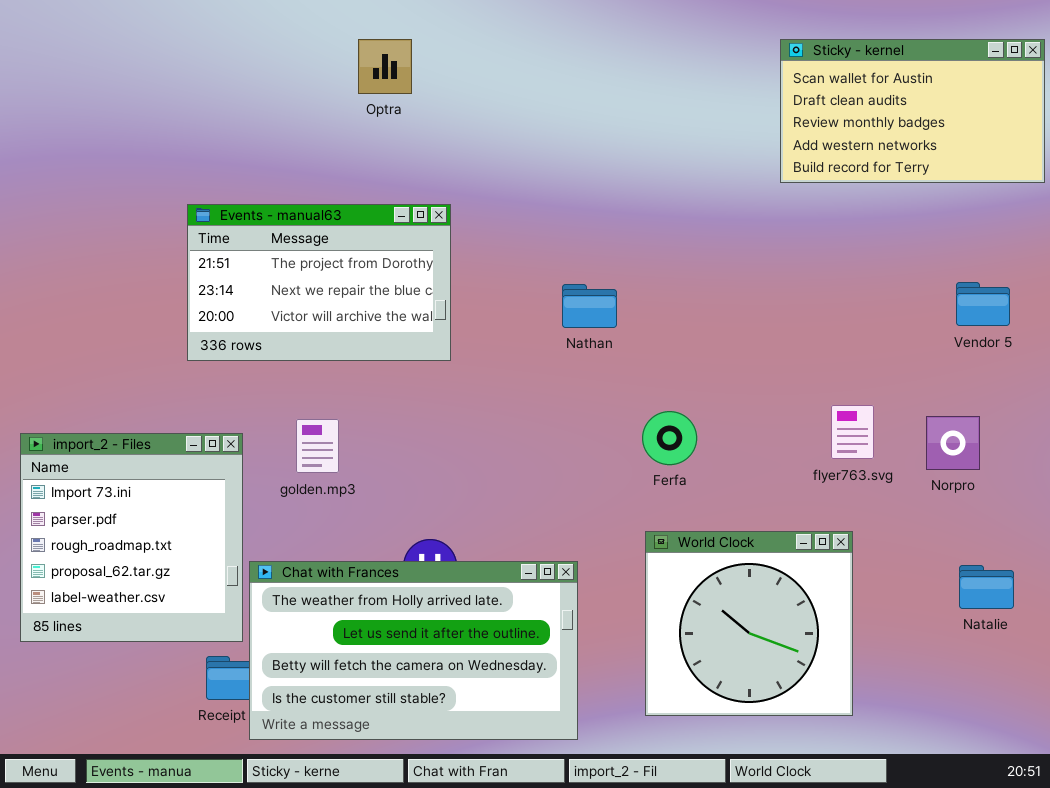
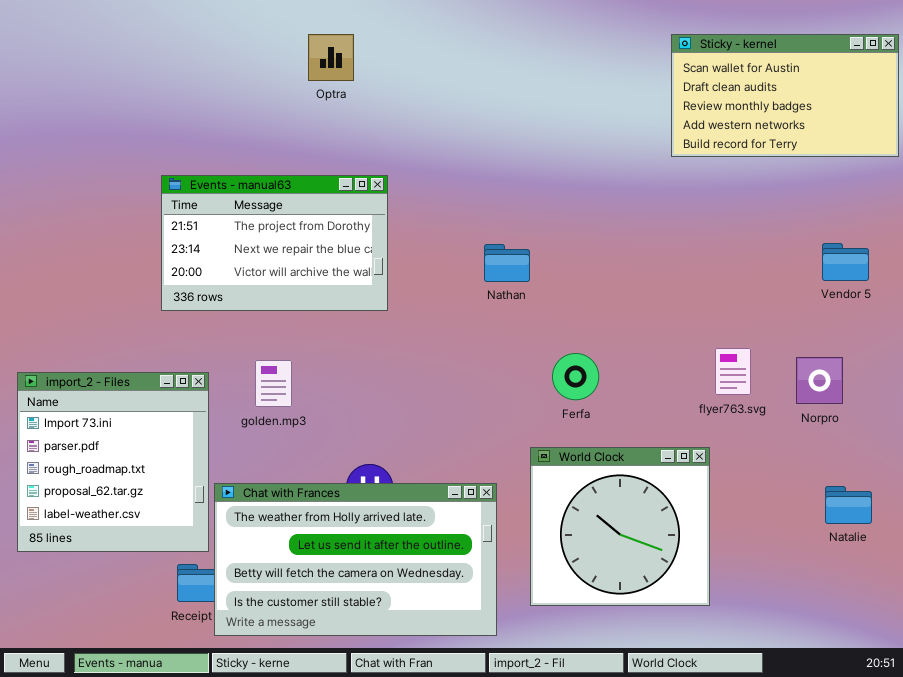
World Clock: [645,531,853,716] -> [530,447,710,606], moved

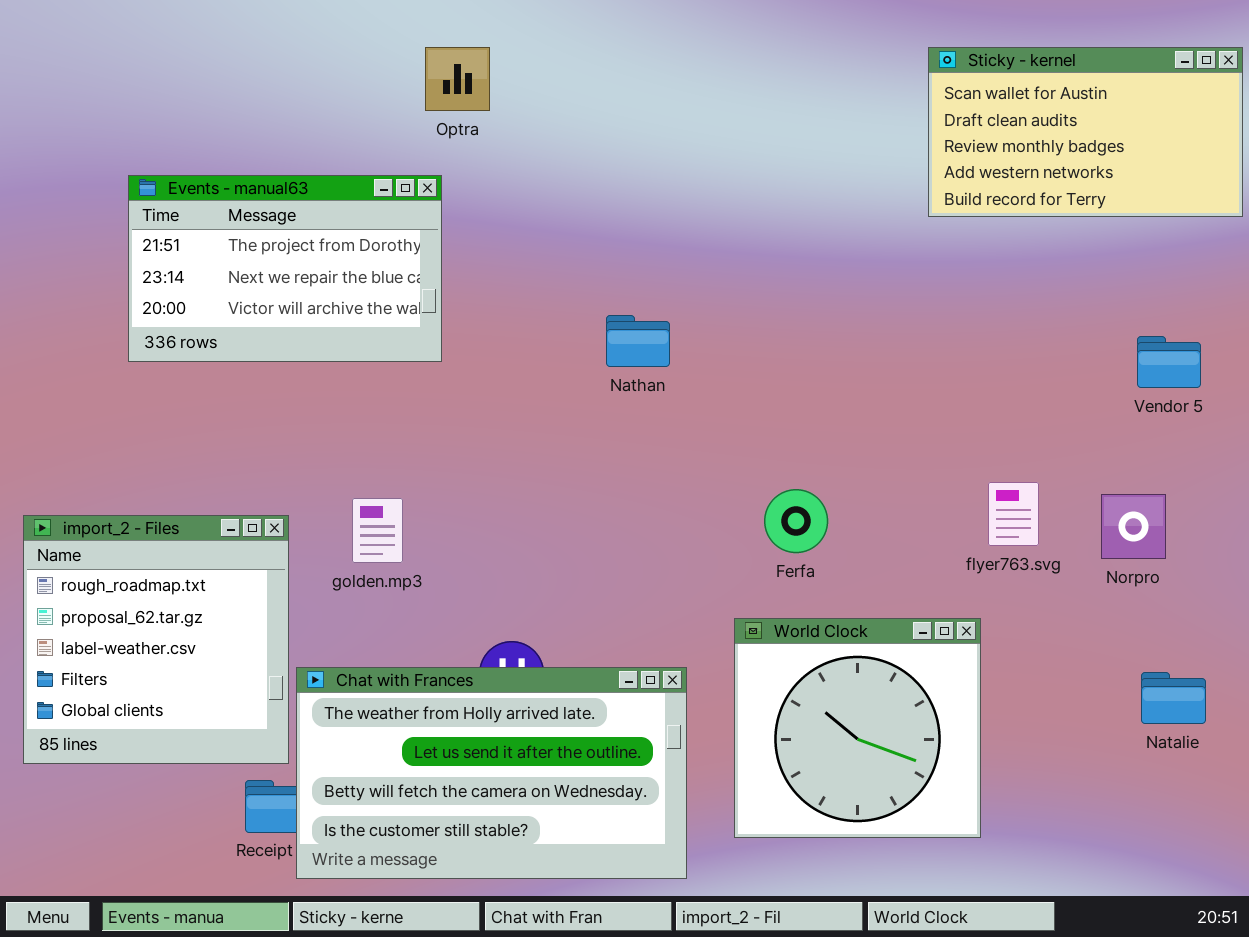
Events - manual63: [161,175,388,311] -> [128,175,442,362], moved
Nathan: [484,244,530,282] -> [606,315,670,367], moved
import_2 - Files: [17,372,209,552] -> [23,515,289,764], scrolled down 2 rows

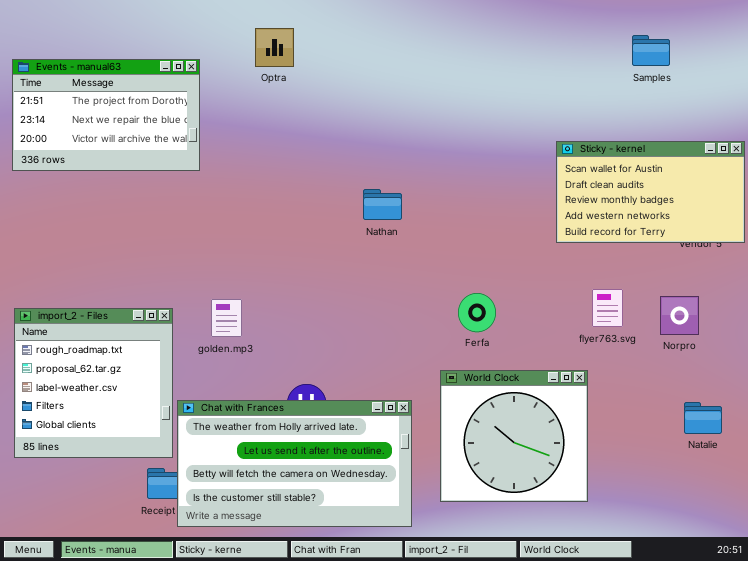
Sticky - kernel: [928,47,1243,217] -> [556,141,745,243], moved
Events - manual63: [128,175,442,362] -> [12,59,200,171], moved

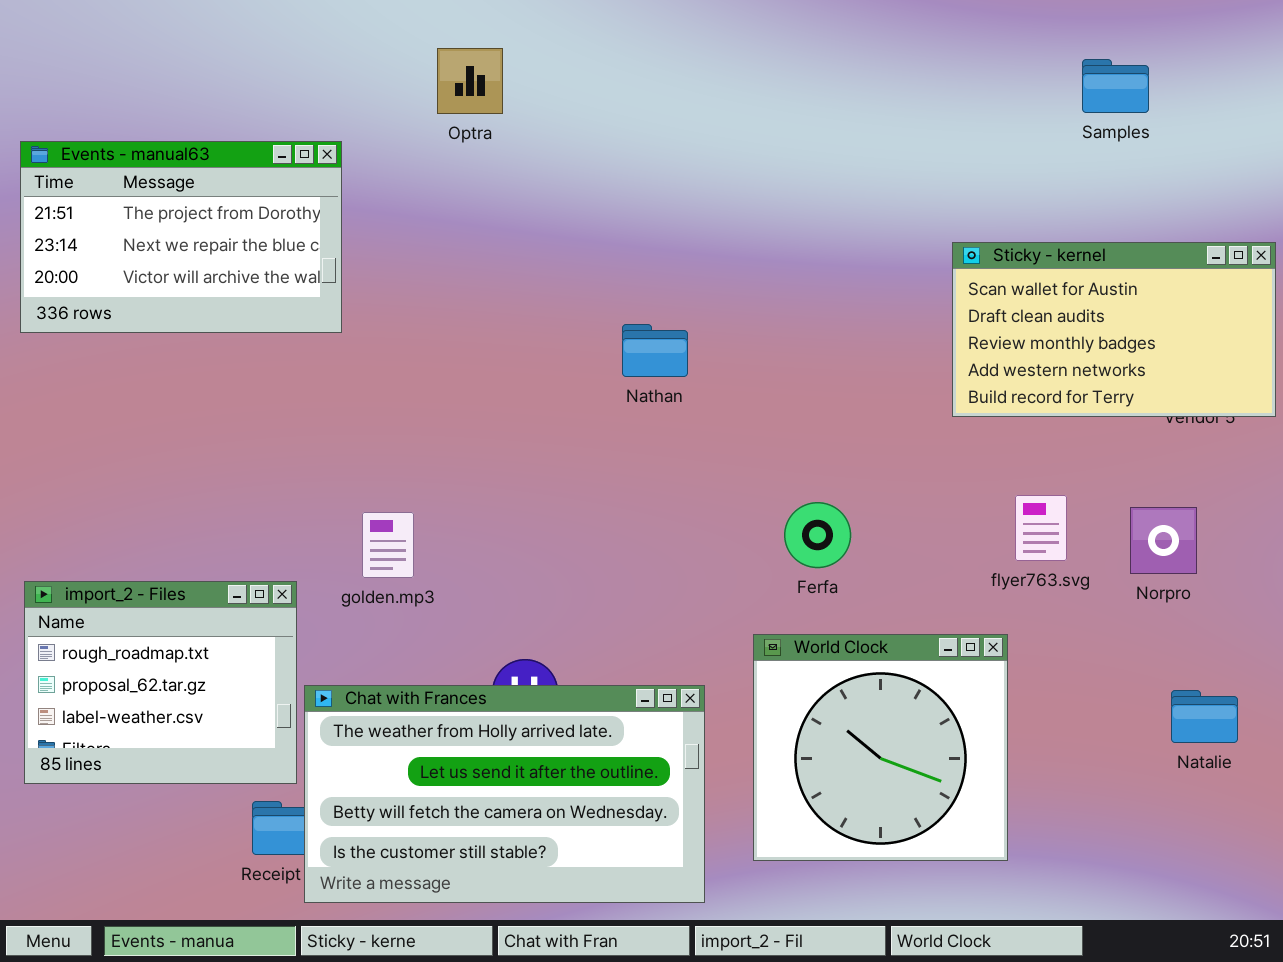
Events - manual63: [12,59,200,171] -> [20,141,342,333], moved
import_2 - Files: [14,308,173,458] -> [24,581,297,784], resized

